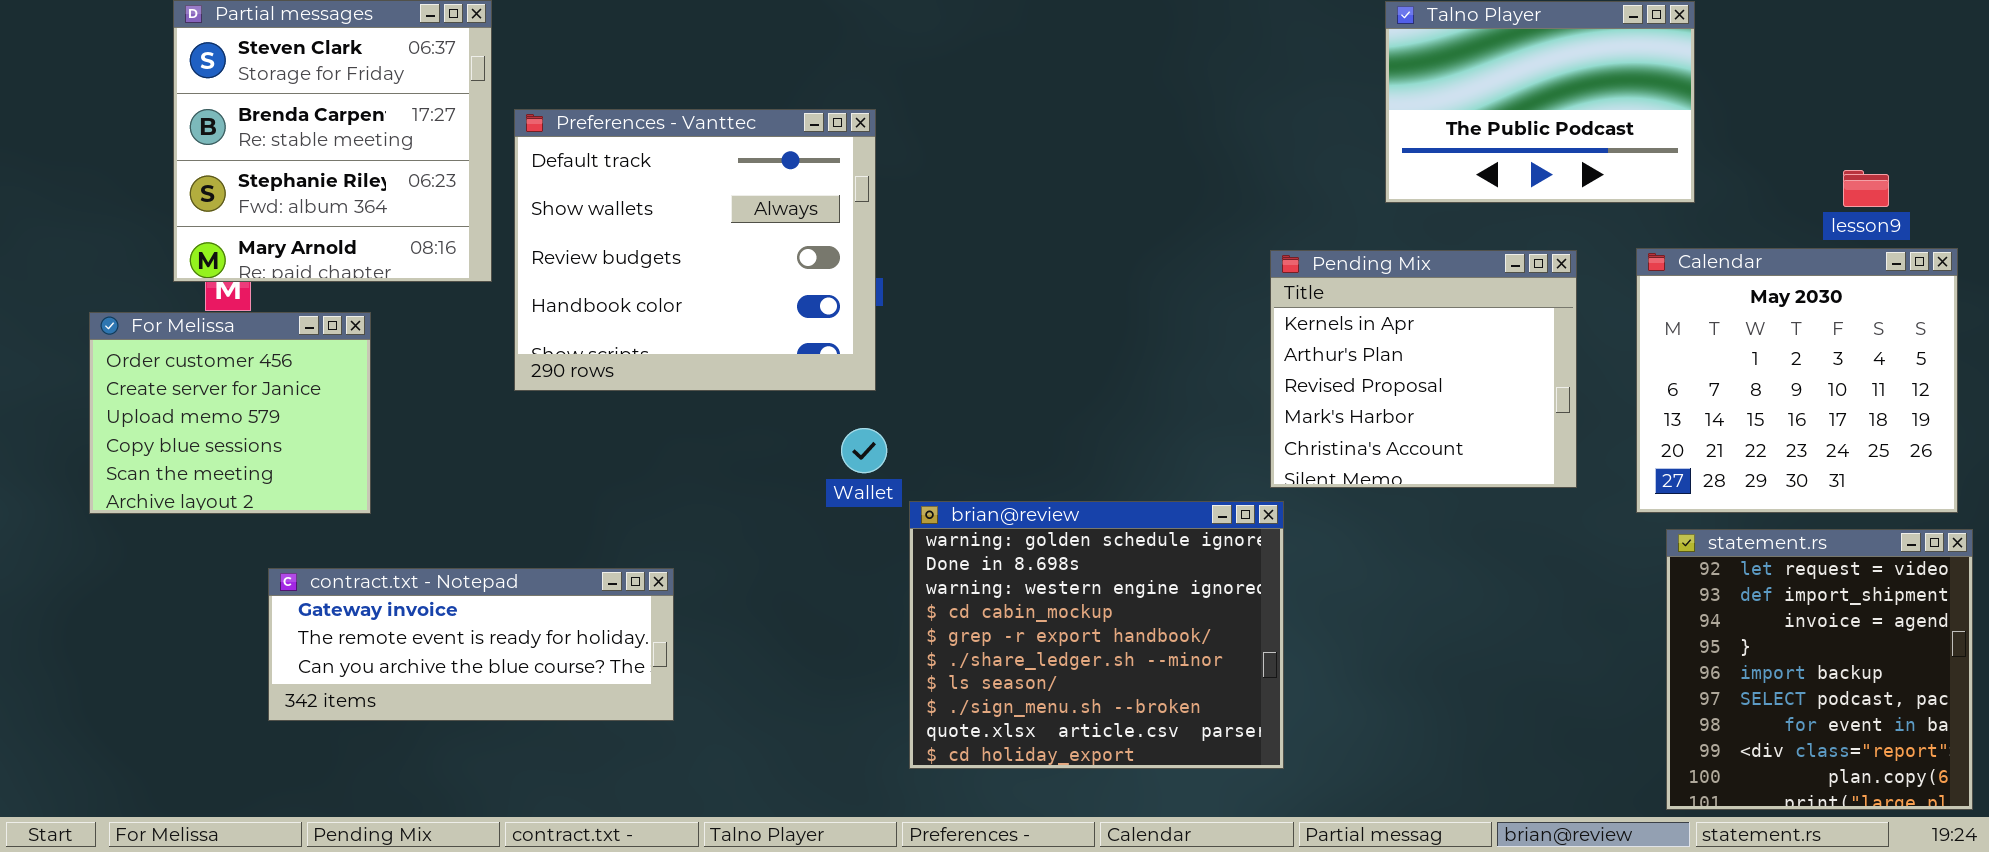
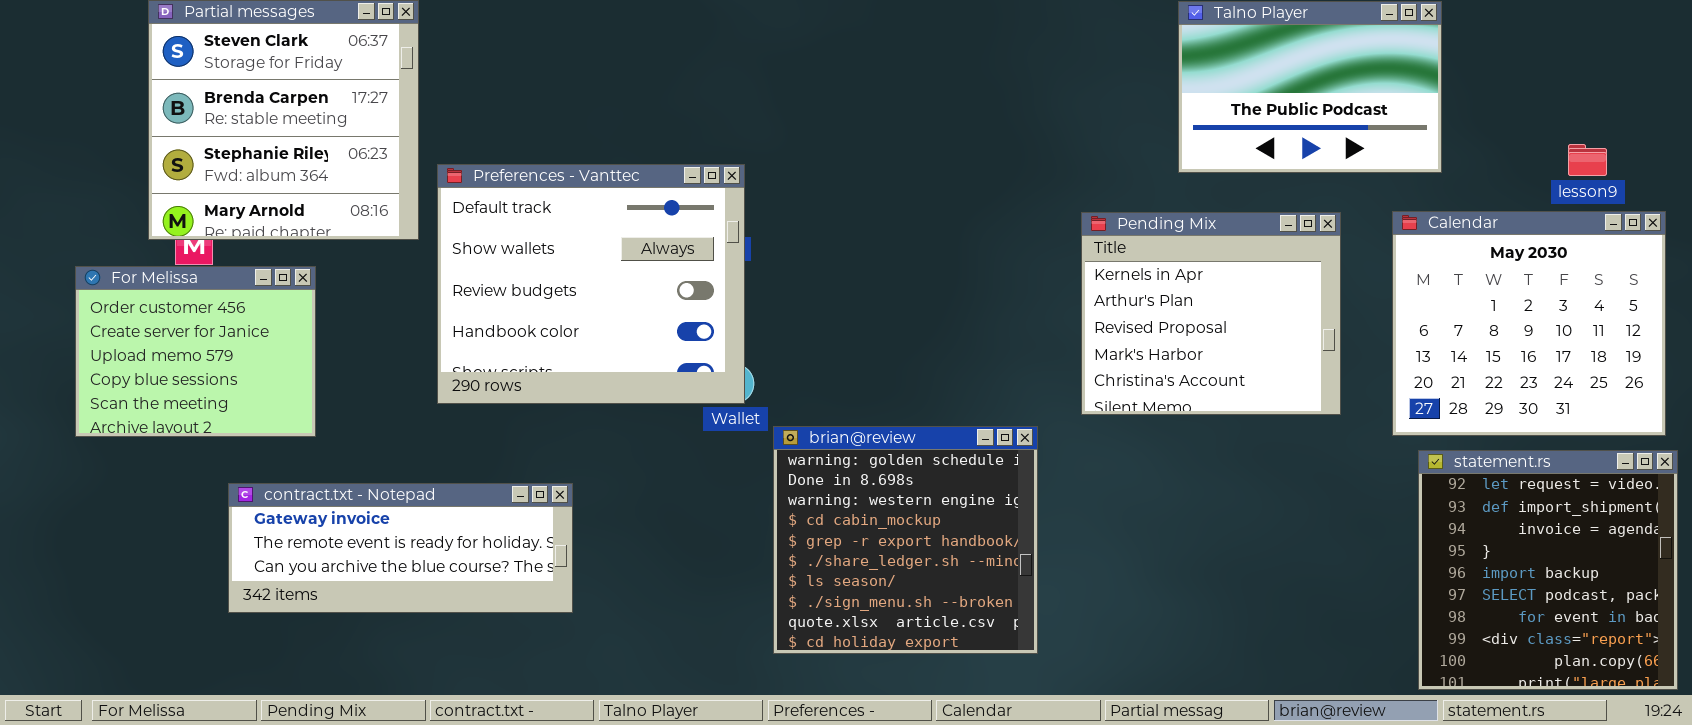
Preferences - Vanttec: [514,109,876,391] -> [437,164,745,404], moved
brian@review: [909,501,1284,769] -> [773,426,1038,654], resized

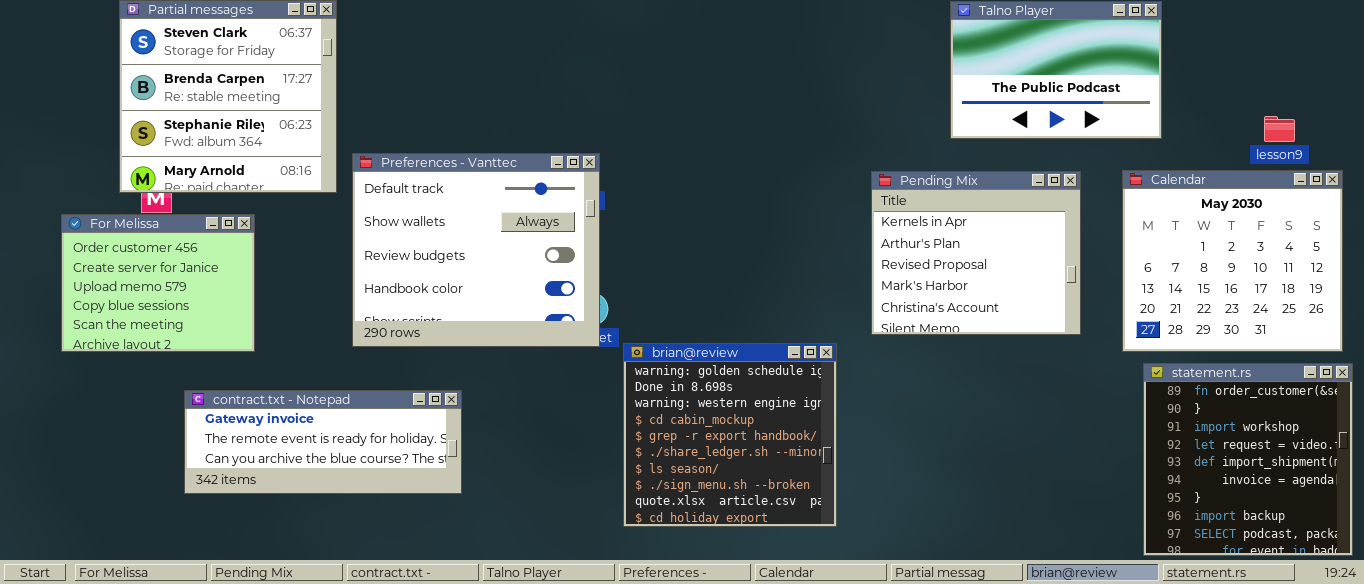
Preferences - Vanttec: [437,164,745,404] -> [352,153,600,347], moved
statement.rs: [1418,450,1678,690] -> [1143,363,1353,556], scrolled up 3 rows

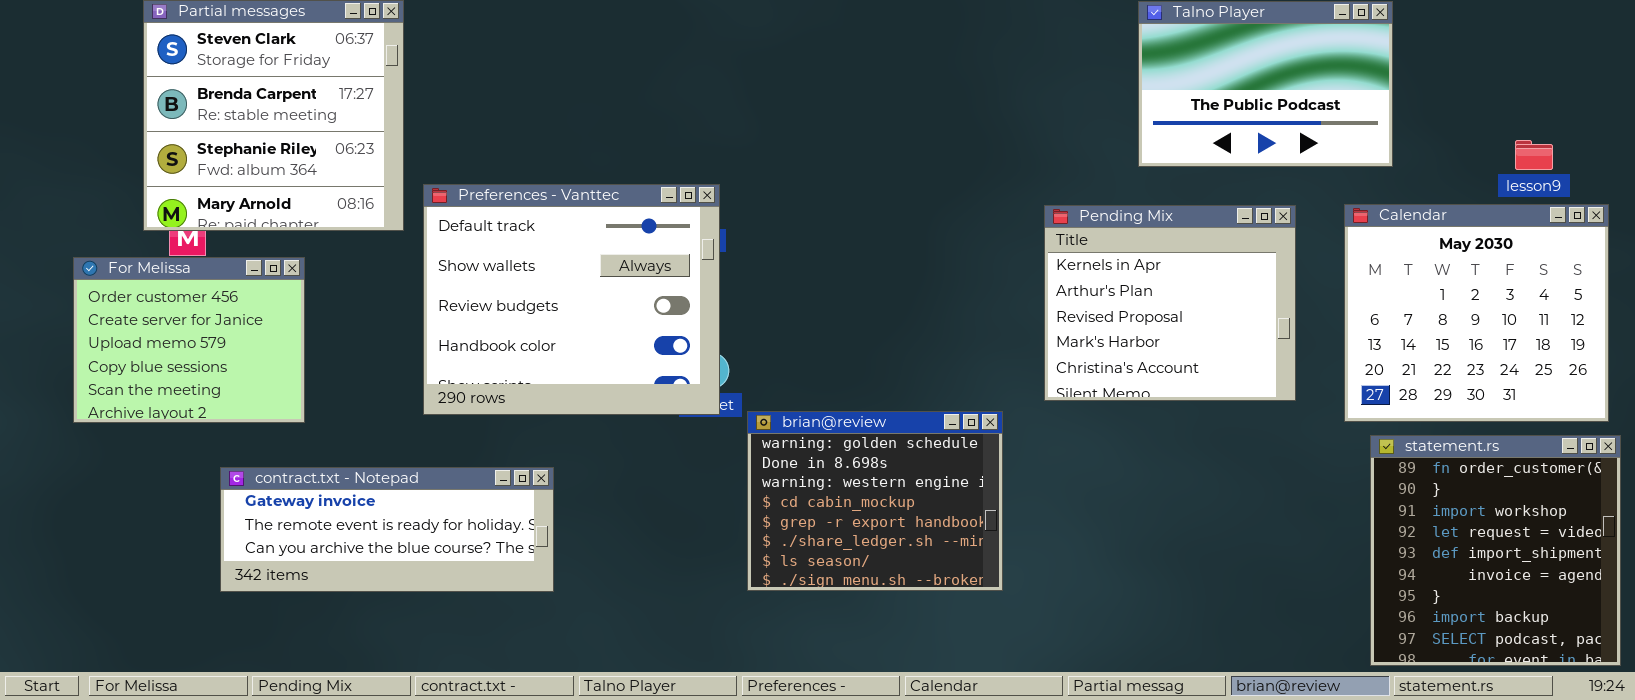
brian@review: [623,343,837,527] -> [747,411,1003,591], resized

